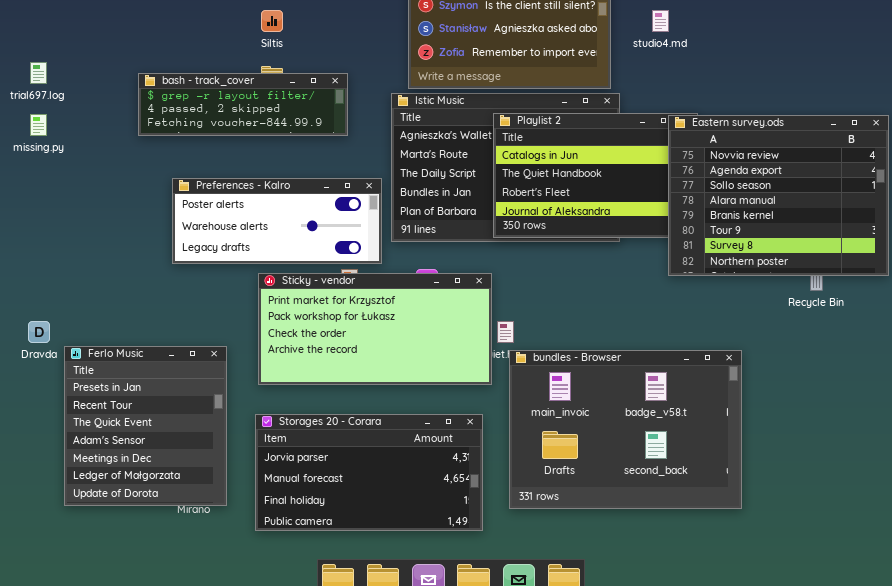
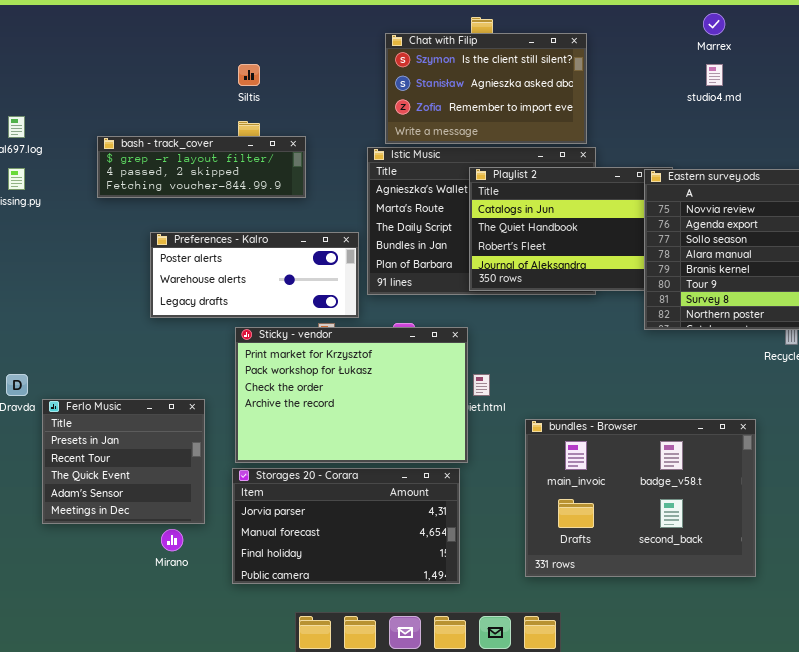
studio4.md: [652,10,669,32] -> [706,64,723,86], moved
bash - track_cover: [138,73,348,136] -> [97,136,306,198], moved
Sticky - vendor: [258,273,492,385] -> [235,327,468,463], resized
Ferlo Music: [64,346,227,506] -> [42,399,205,524], resized
bundles - Browser: [509,350,742,509] -> [525,419,756,577], moved

